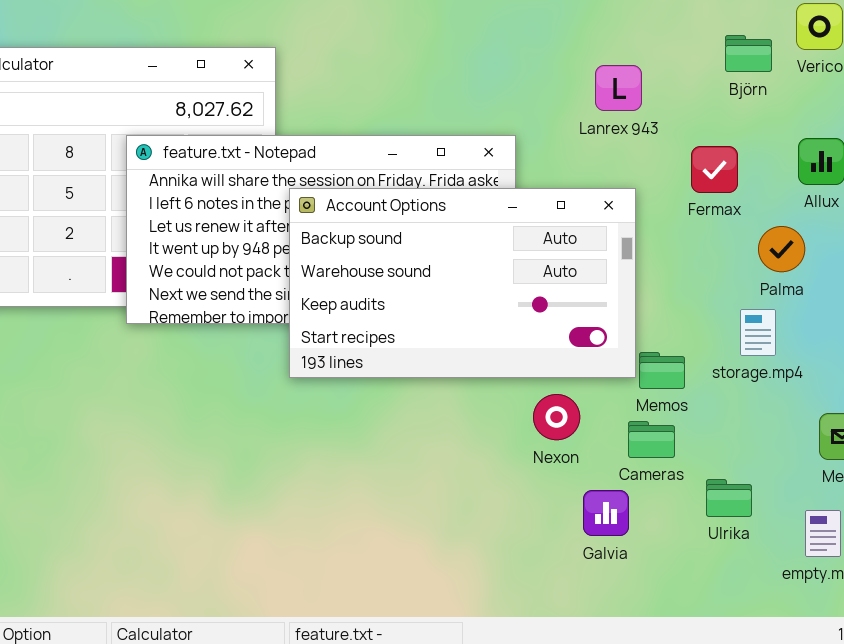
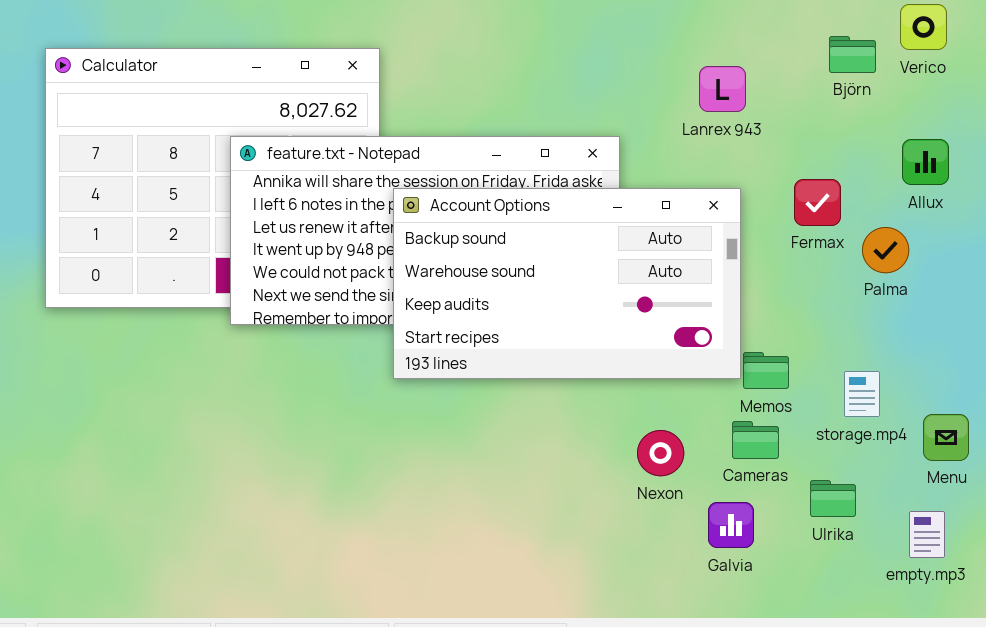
Fermax: [691,146,738,193] -> [794,179,841,226], moved
storage.mp4: [740,309,776,356] -> [844,371,880,417], moved
Nexon: [533,394,580,440] -> [637,430,684,476], moved
Galvia: [583,490,629,536] -> [708,502,754,548], moved

